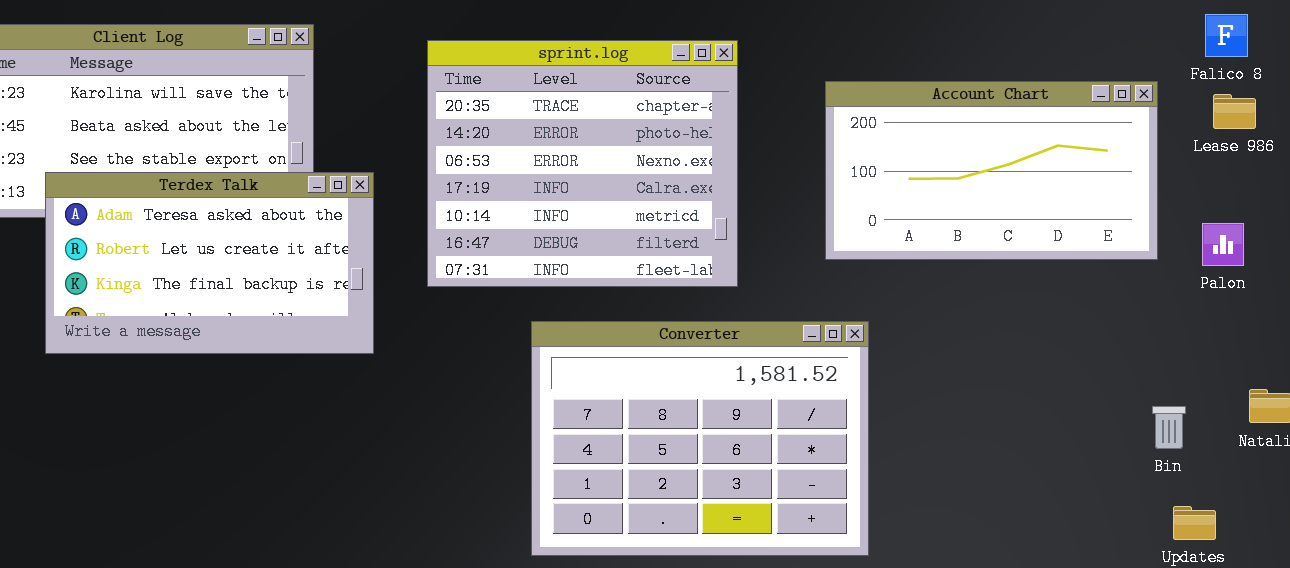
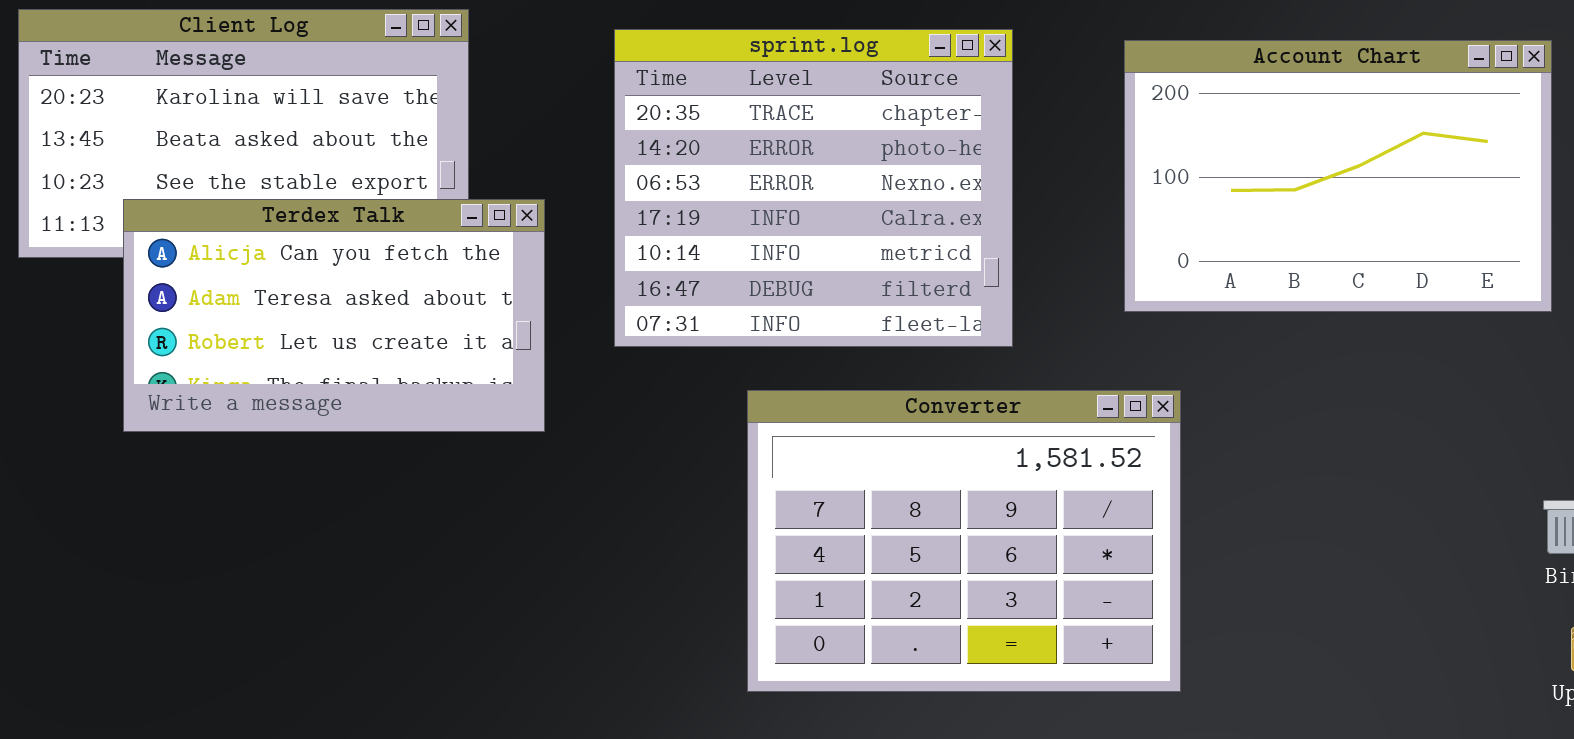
Account Chart: [825,81,1158,260] -> [1124,40,1552,312], resized
Terdex Talk: [45,172,374,354] -> [123,199,545,432], scrolled up 1 row

